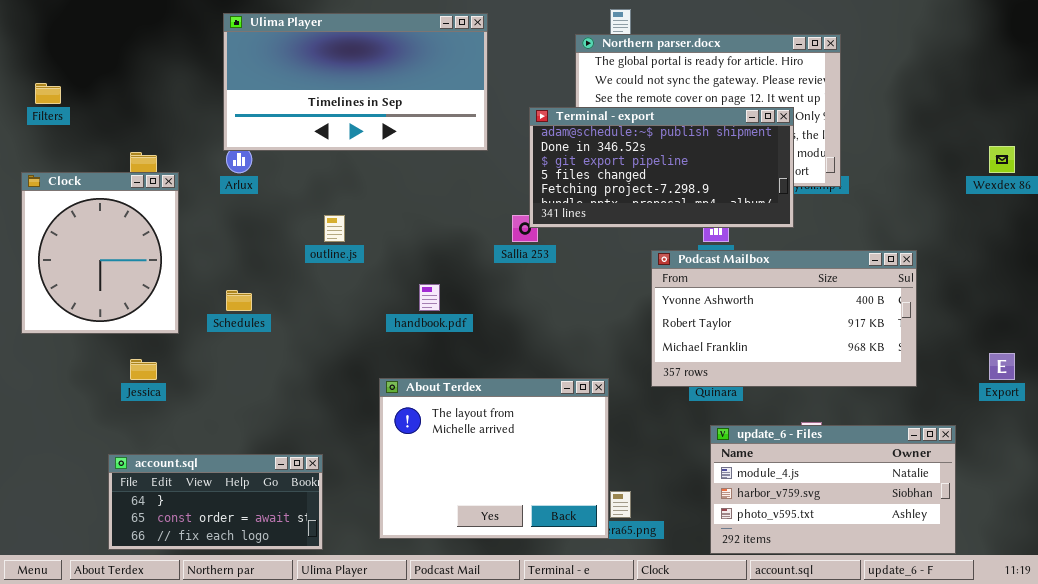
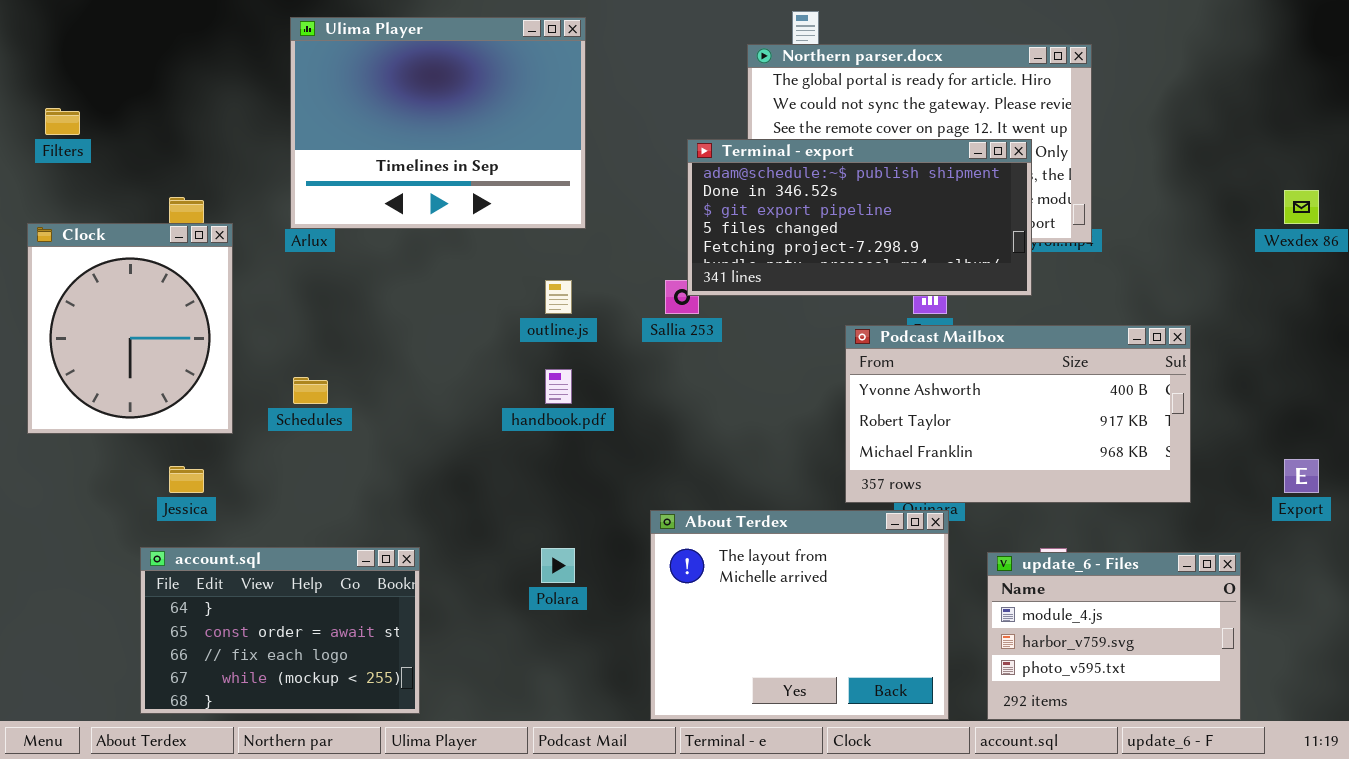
Ulima Player: [223,13,488,151] -> [290,17,586,229], resized
outline.js: [324,215,345,242] -> [545,280,572,314], moved
About Terdex: [379,378,609,539] -> [650,510,949,720], moved
update_6 - Files: [710,425,956,554] -> [987,552,1241,720], resized
account.sql: [108,454,323,550] -> [140,547,420,714], resized

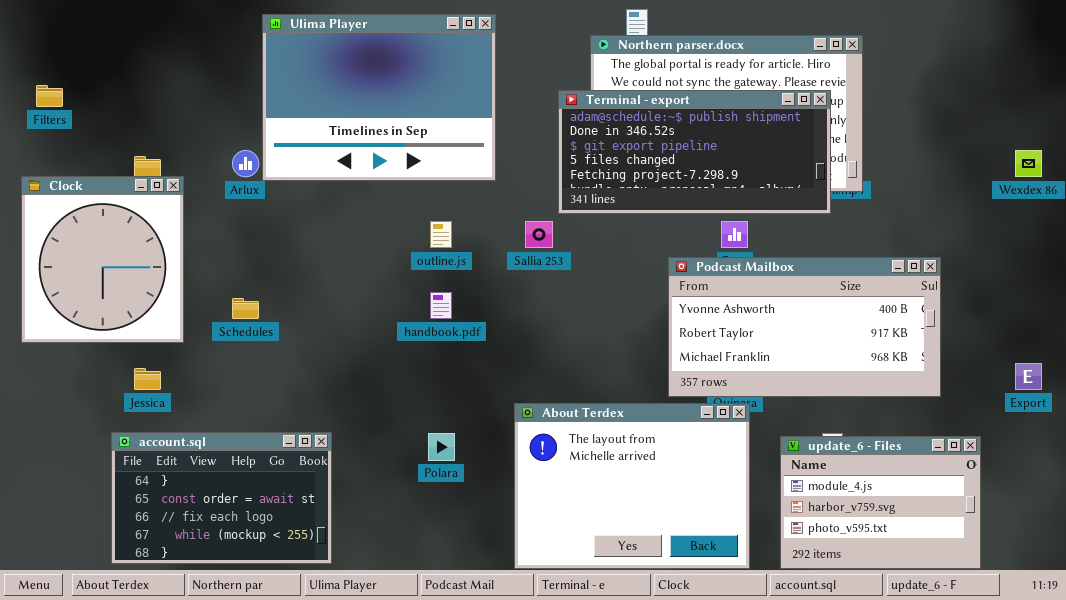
Ulima Player: [290,17,586,229] -> [262,14,496,181], moved
Terminal - export: [687,139,1032,296] -> [558,90,831,214], moved

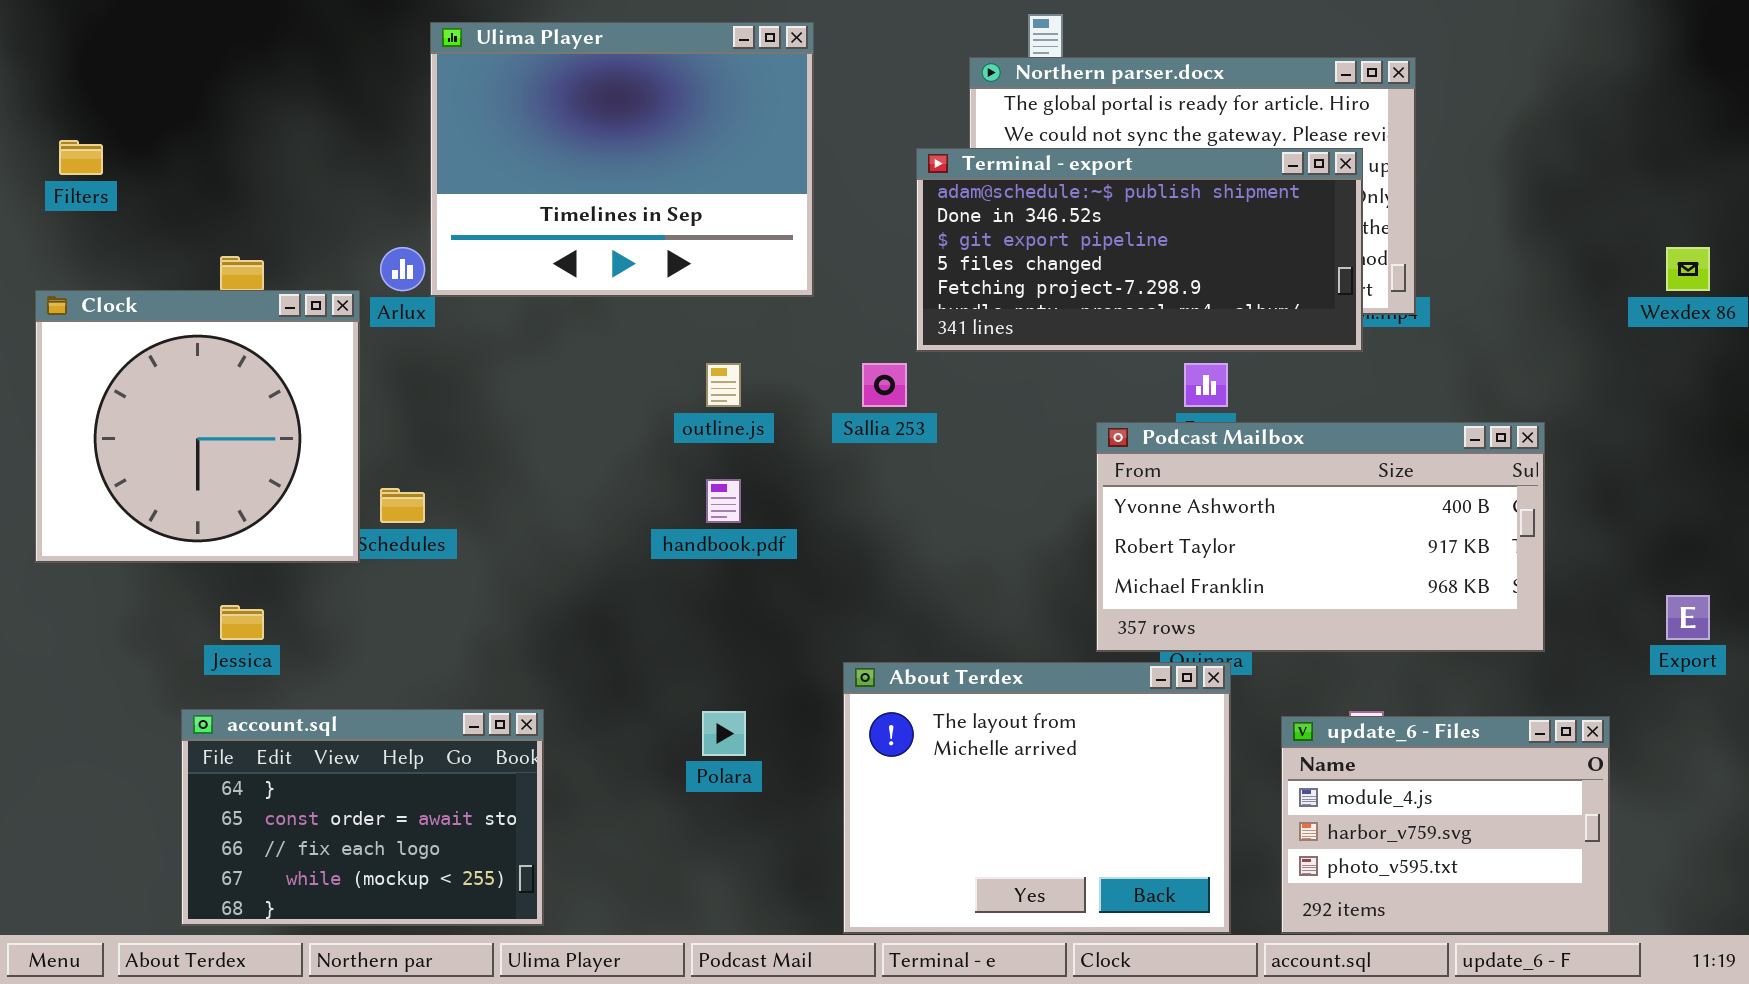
Clock: [21,176,184,343] -> [35,290,360,563], resized

